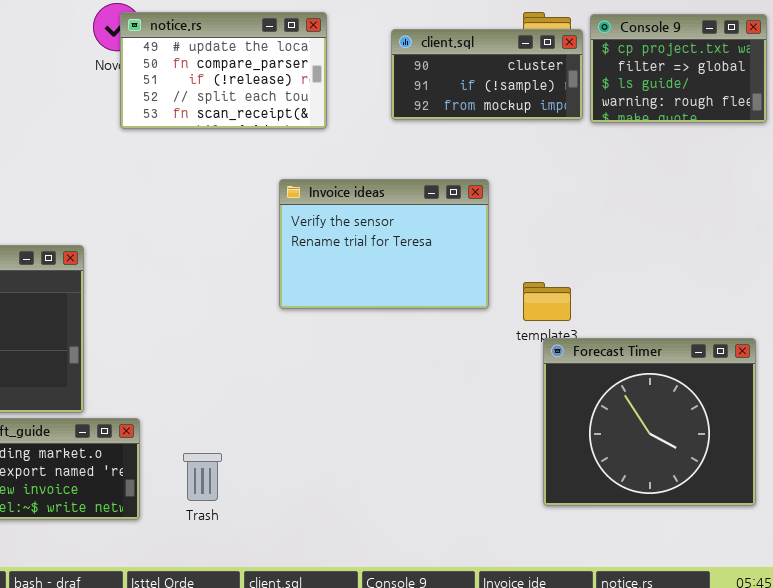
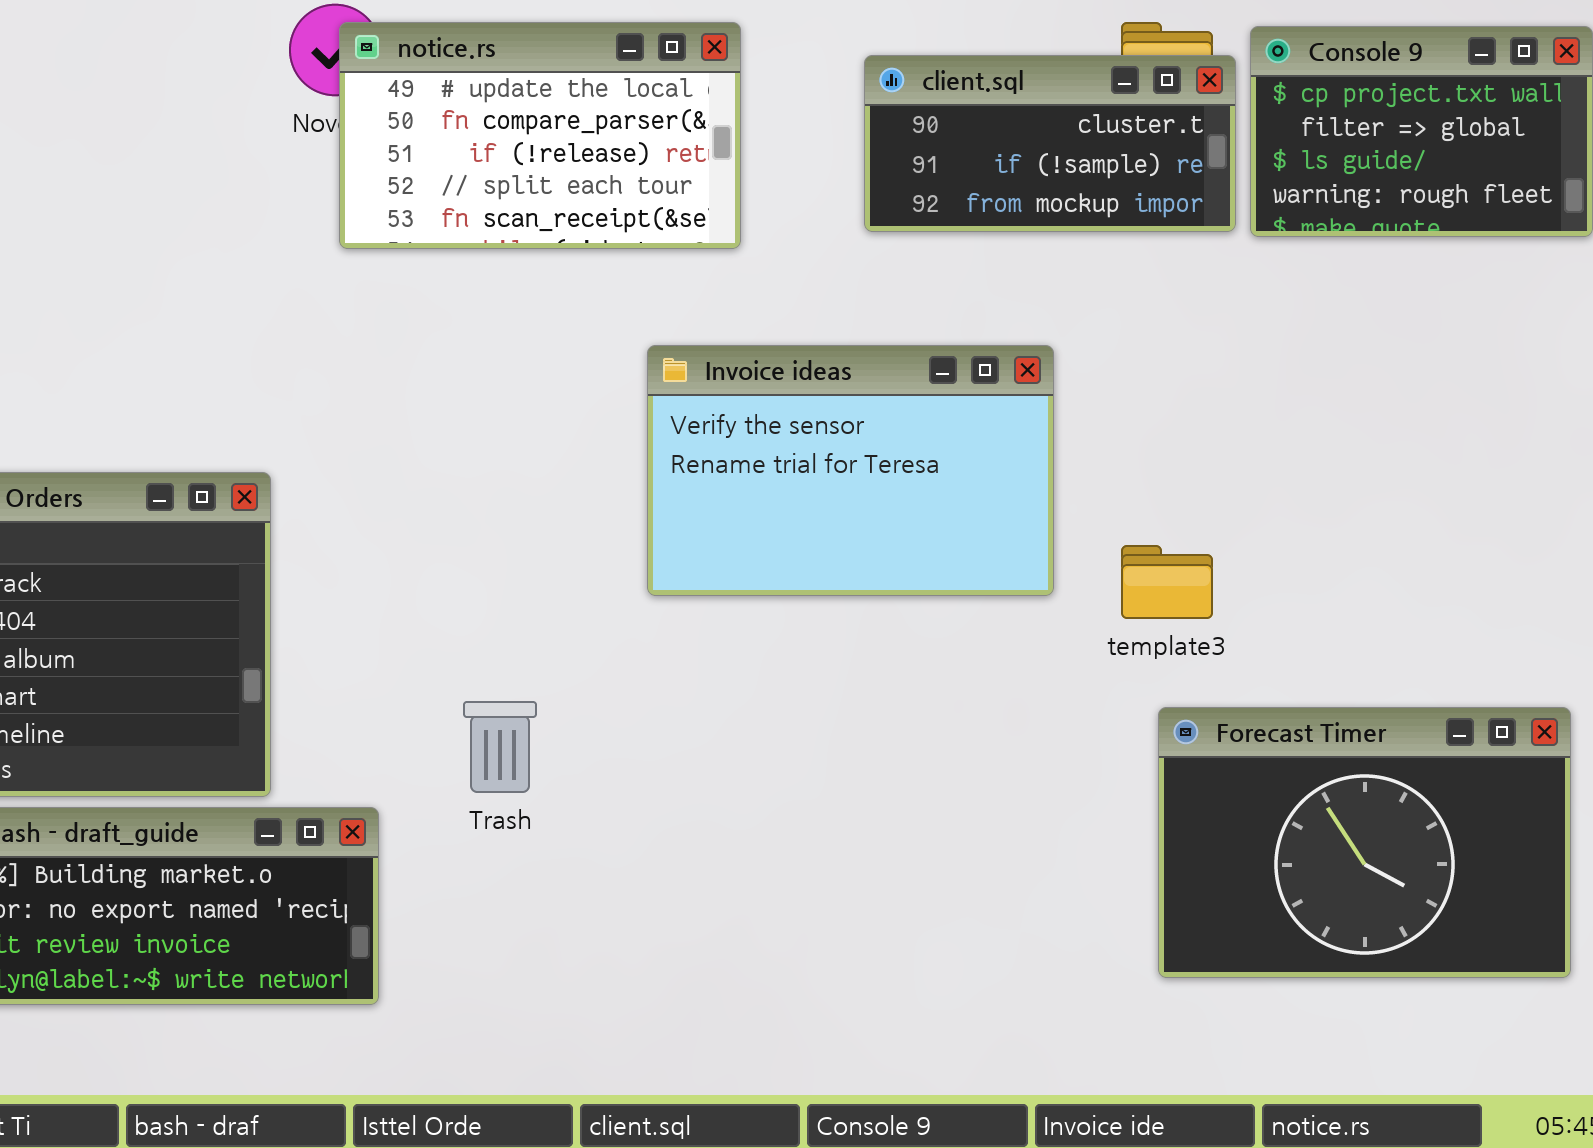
Forecast Timer: [543,338,756,506] -> [1158,707,1571,978], resized
Trash: [183,453,222,501] -> [463,701,537,793], moved

